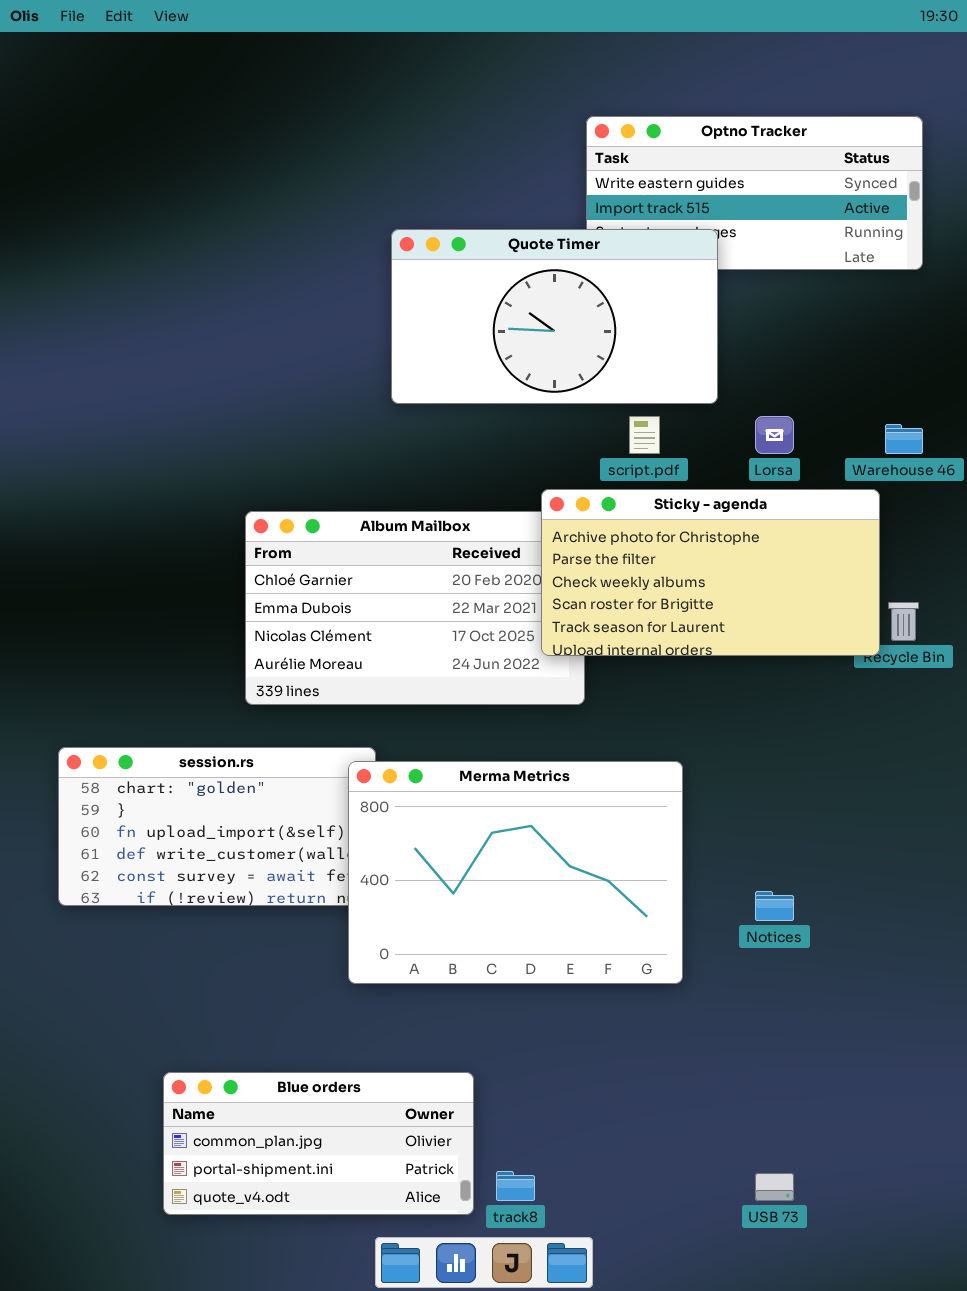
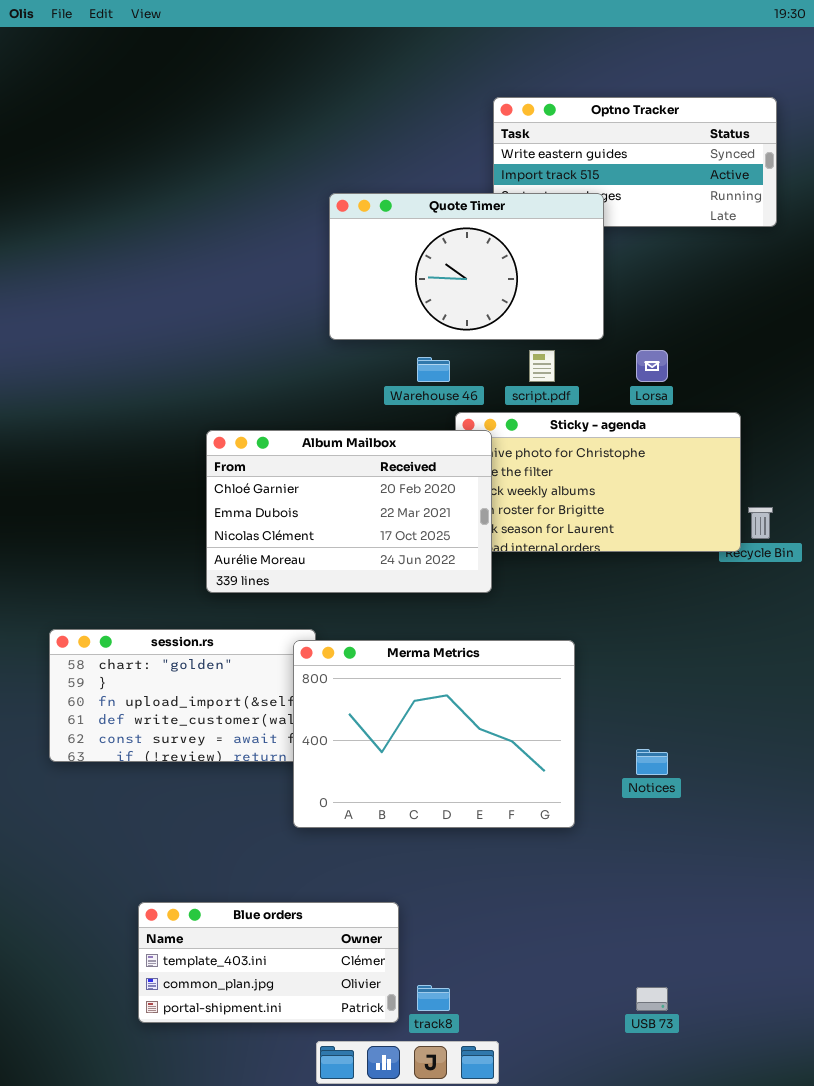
Warehouse 46: [885,424,923,454] -> [417,357,450,382], moved
Album Mailbox: [245,511,585,705] -> [206,430,492,593], raised
Blue orders: [163,1072,474,1215] -> [138,902,399,1023], scrolled up 1 row

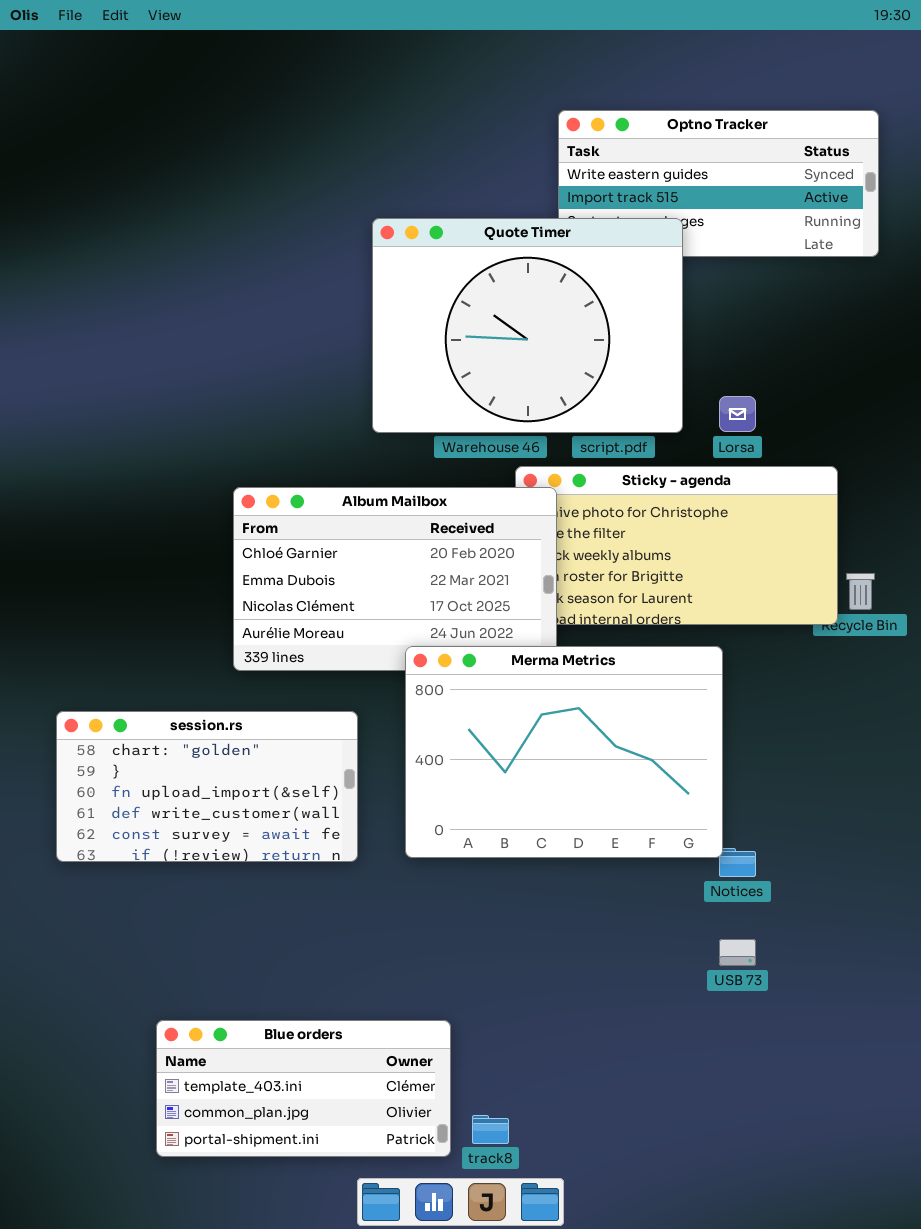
Quote Timer: [329,193,604,340] -> [372,218,683,433], resized
Merma Metrics: [293,640,575,828] -> [405,646,723,858], moved
USB 73: [636,987,668,1011] -> [719,939,756,966], moved

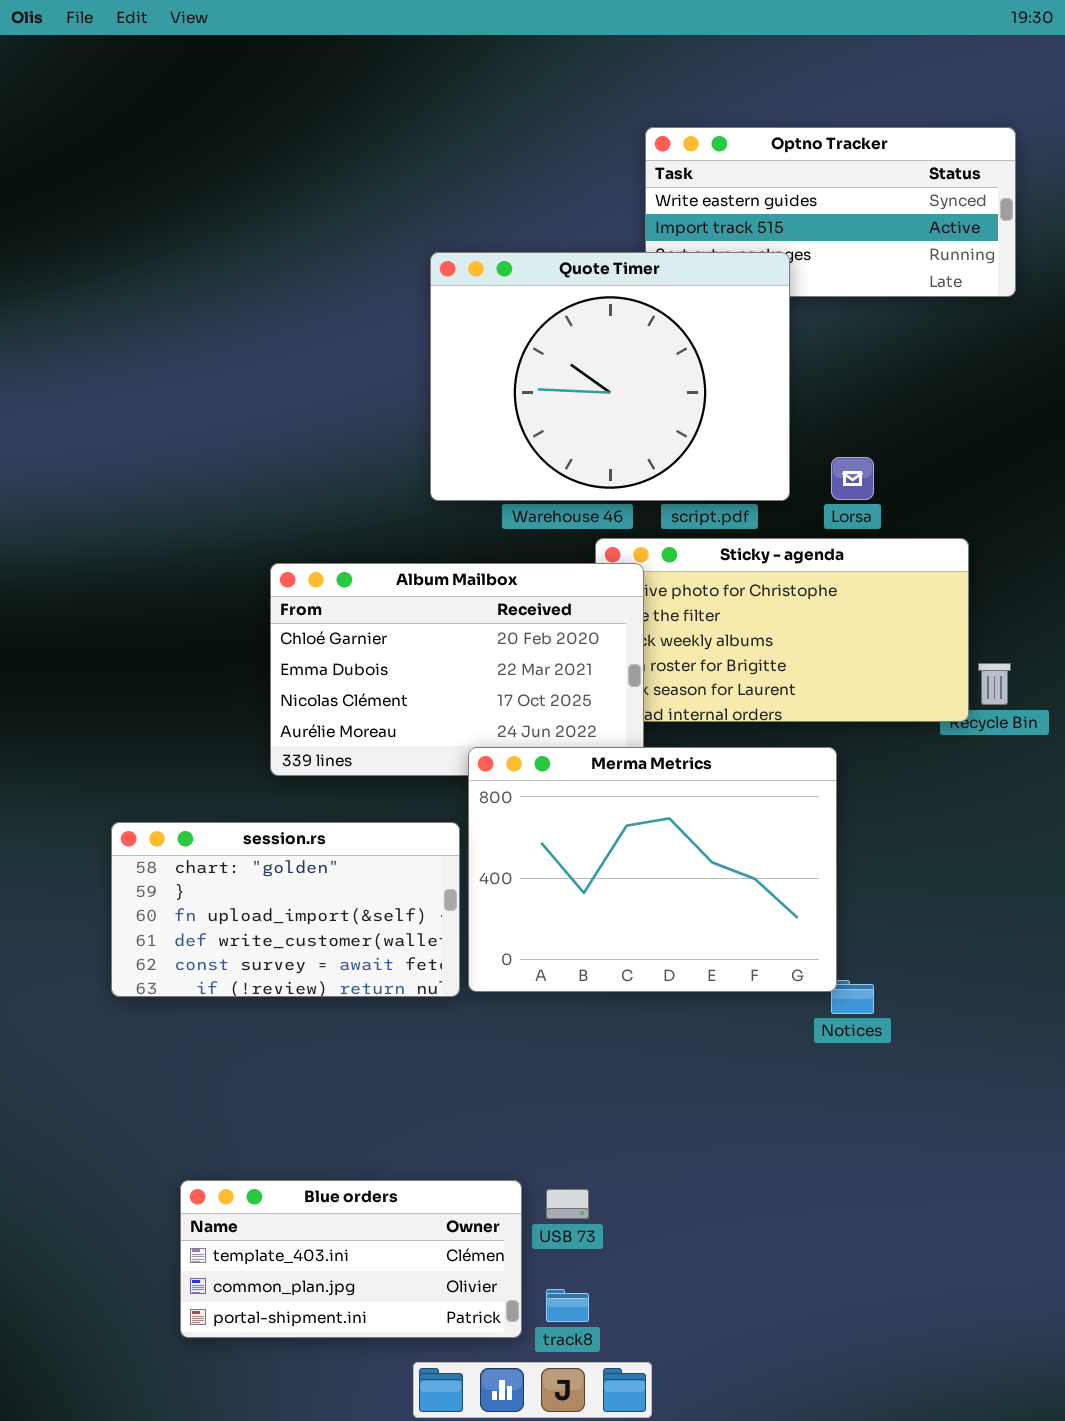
session.rs: [56,711,358,862] -> [111,822,460,997], moved
USB 73: [719,939,756,966] -> [546,1189,589,1219], moved

